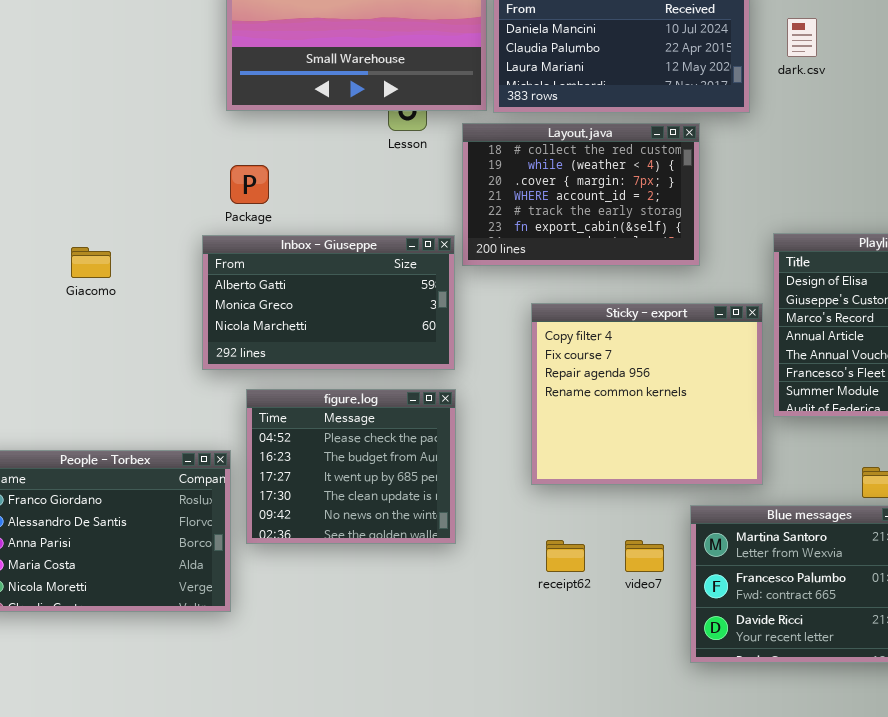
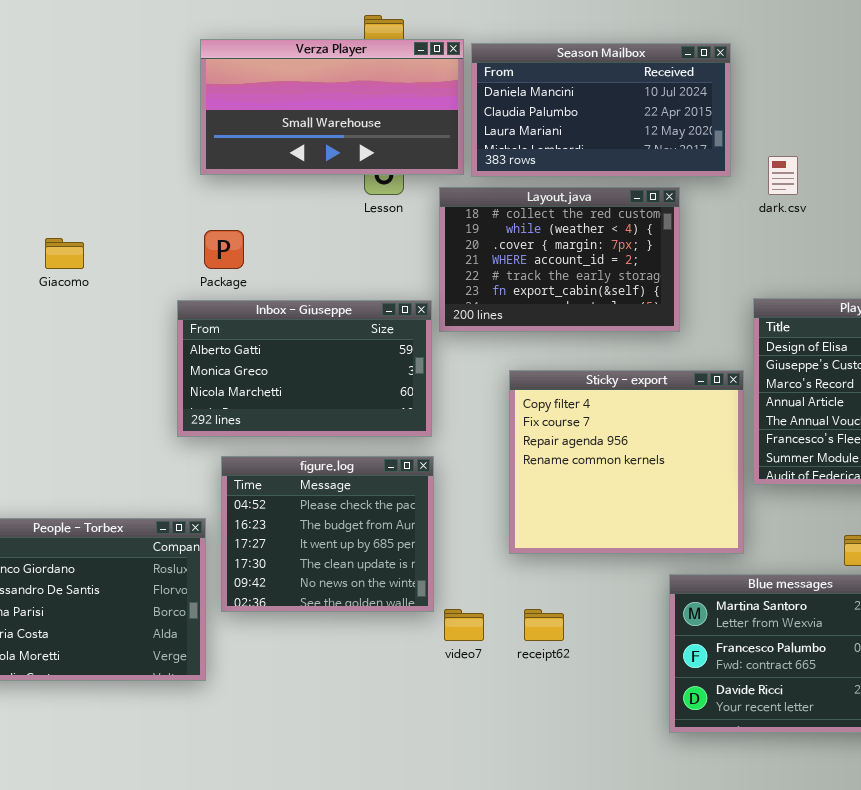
dark.csv: [787,18,817,57] -> [768,156,798,195], moved
Giacomo: [71,247,111,278] -> [45,238,84,269], moved
video7: [625,540,664,572] -> [444,609,484,641], moved

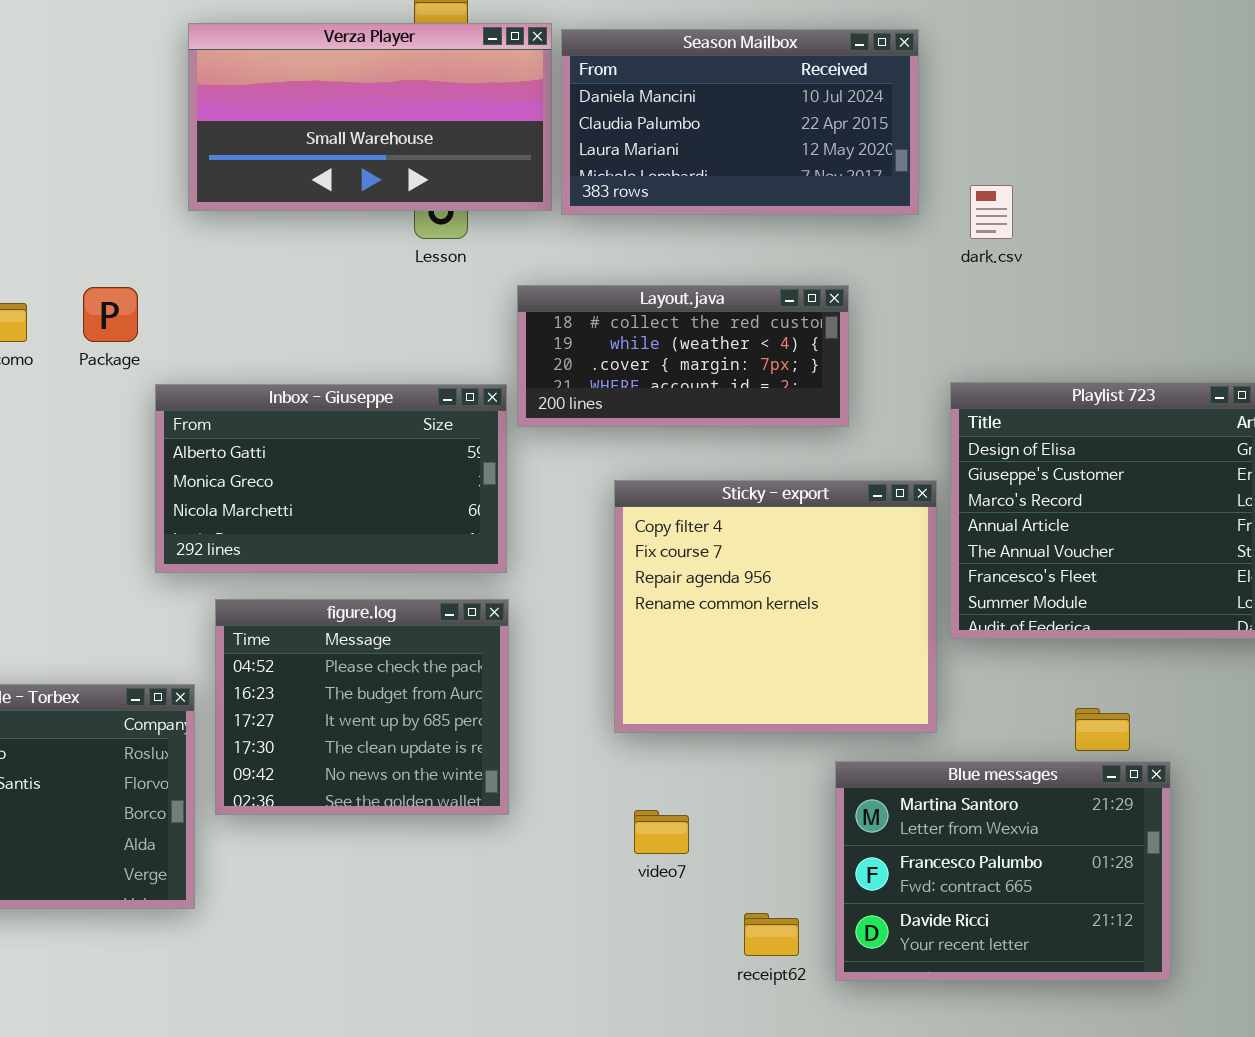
Layout.java: [439,187,680,332] -> [517,285,849,427], resized
Package: [204,230,244,269] -> [83,287,138,342], moved
video7: [444,609,484,641] -> [634,810,689,854], moved
receipt62: [524,609,564,641] -> [744,913,799,956], moved

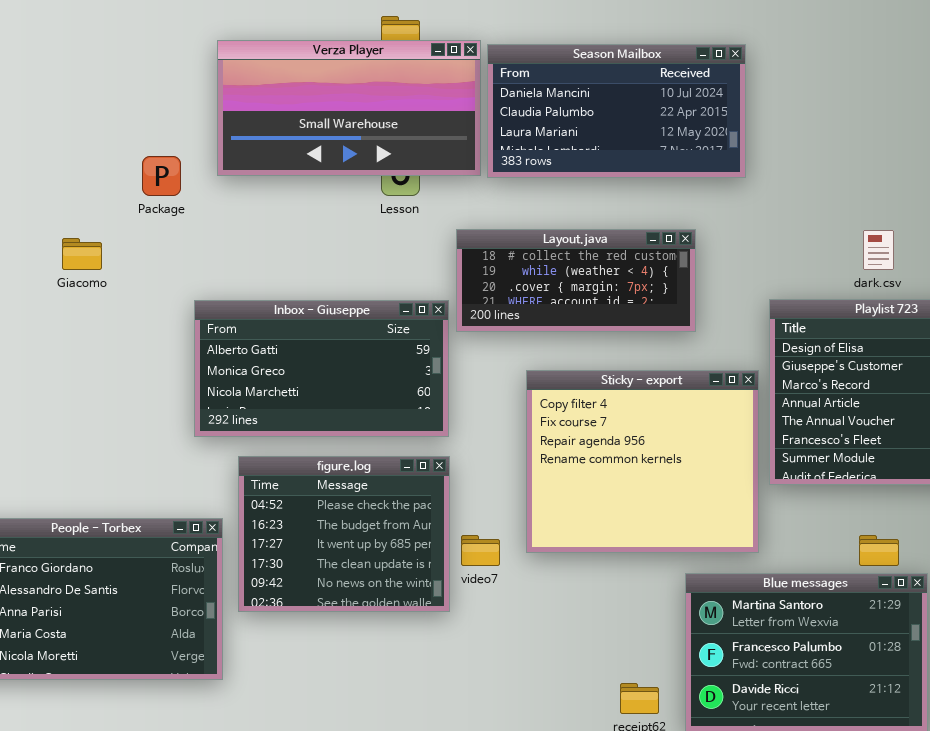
dark.csv: [970,185,1013,239] -> [863,230,894,270], moved
Package: [83,287,138,342] -> [142,156,181,196], moved
video7: [634,810,689,854] -> [461,535,500,566], moved

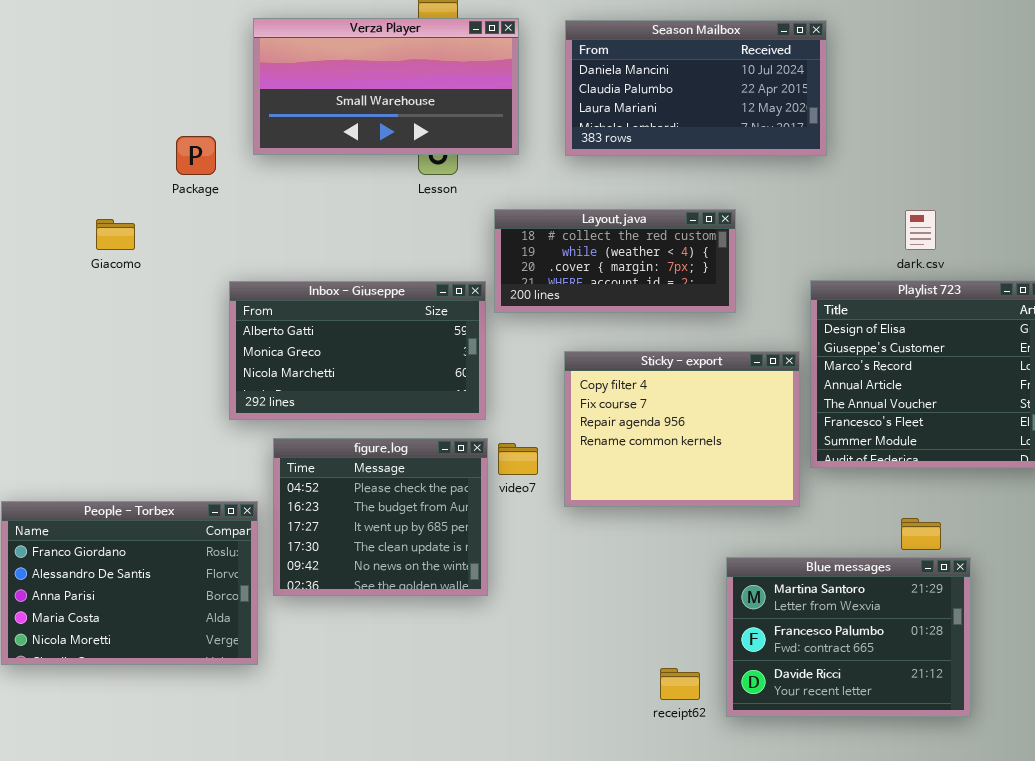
Season Mailbox: [487,44,746,178] -> [565,20,827,156], moved
Sticky - export: [526,370,759,553] -> [564,351,800,507], resized
video7: [461,535,500,566] -> [498,443,538,475], moved

